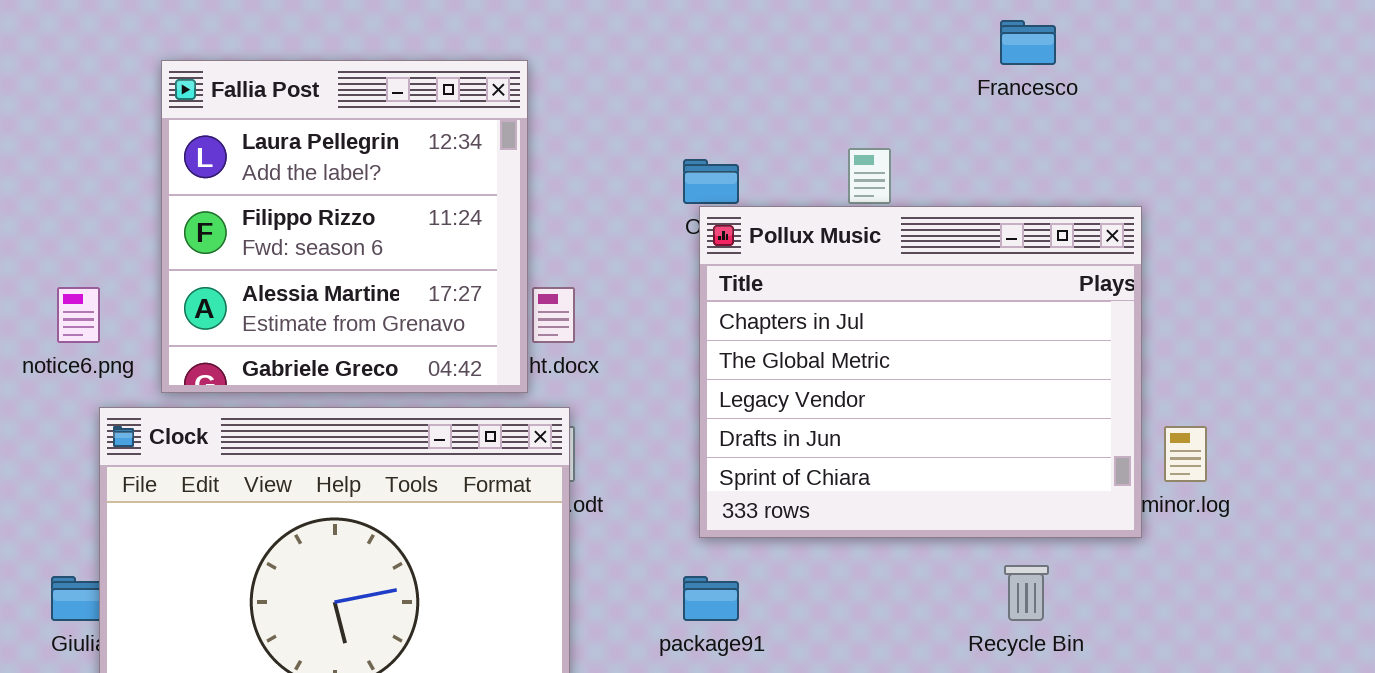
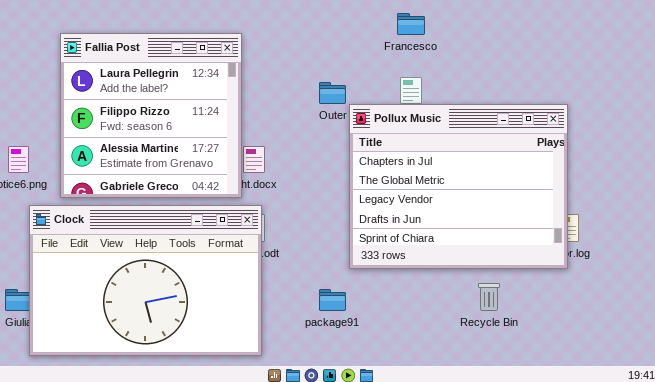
Francesco: [1000,20,1056,65] -> [397,13,425,35], moved
Pollux Music: [699,206,1142,538] -> [349,104,568,269], moved

